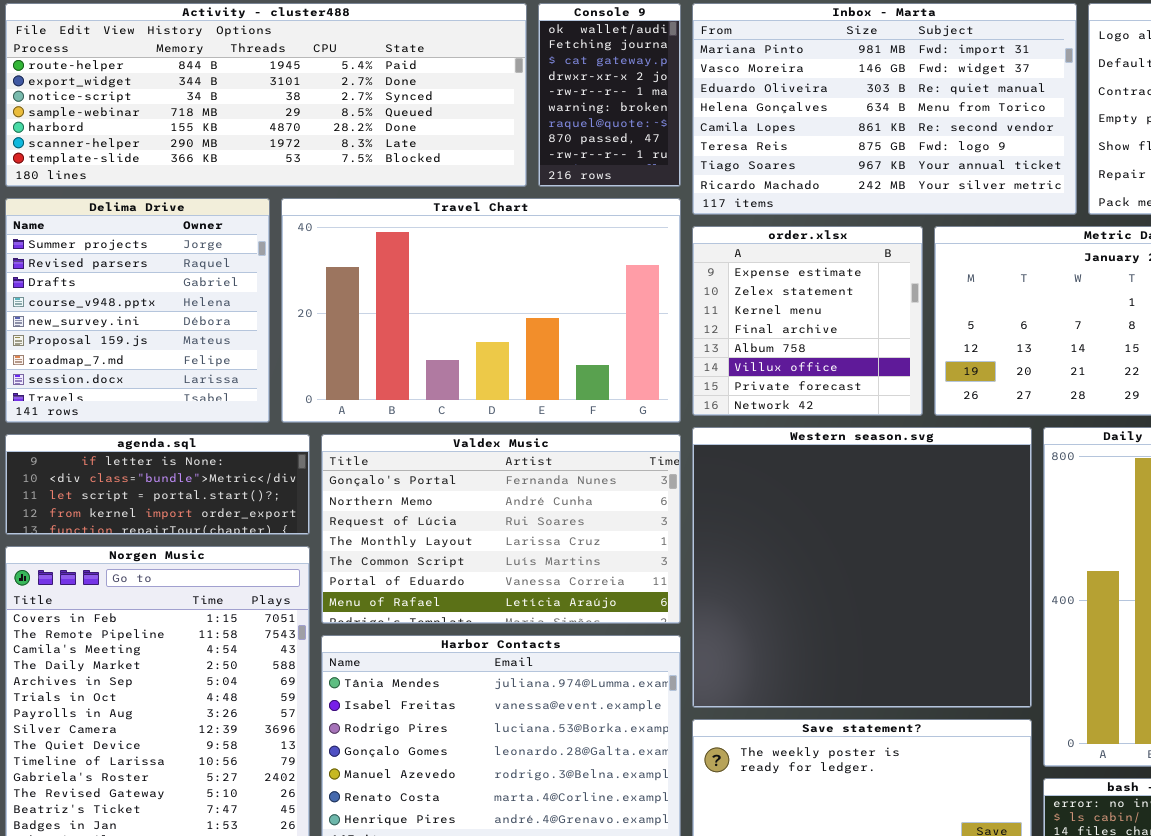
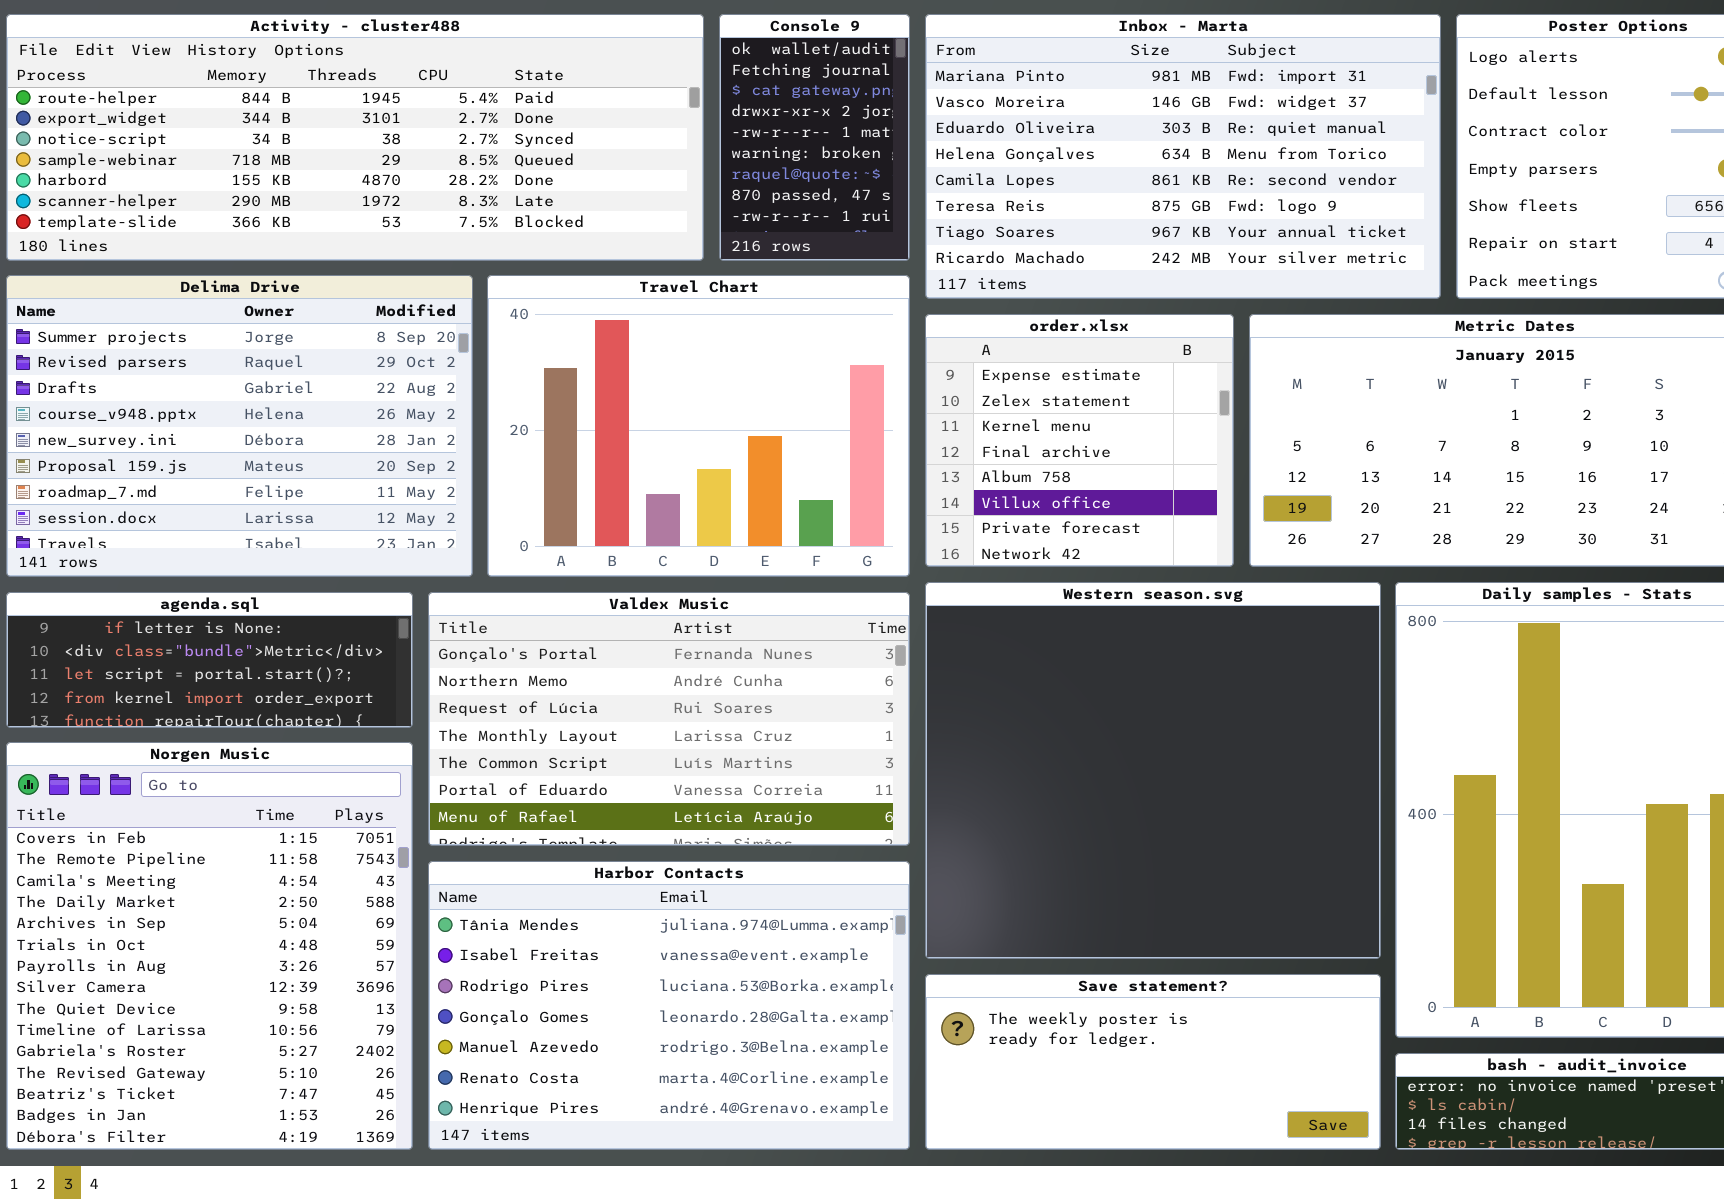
Delima Drive: [5,198,270,423] -> [6,275,473,577], resized
Travel Chart: [281,198,681,423] -> [487,275,910,577], resized

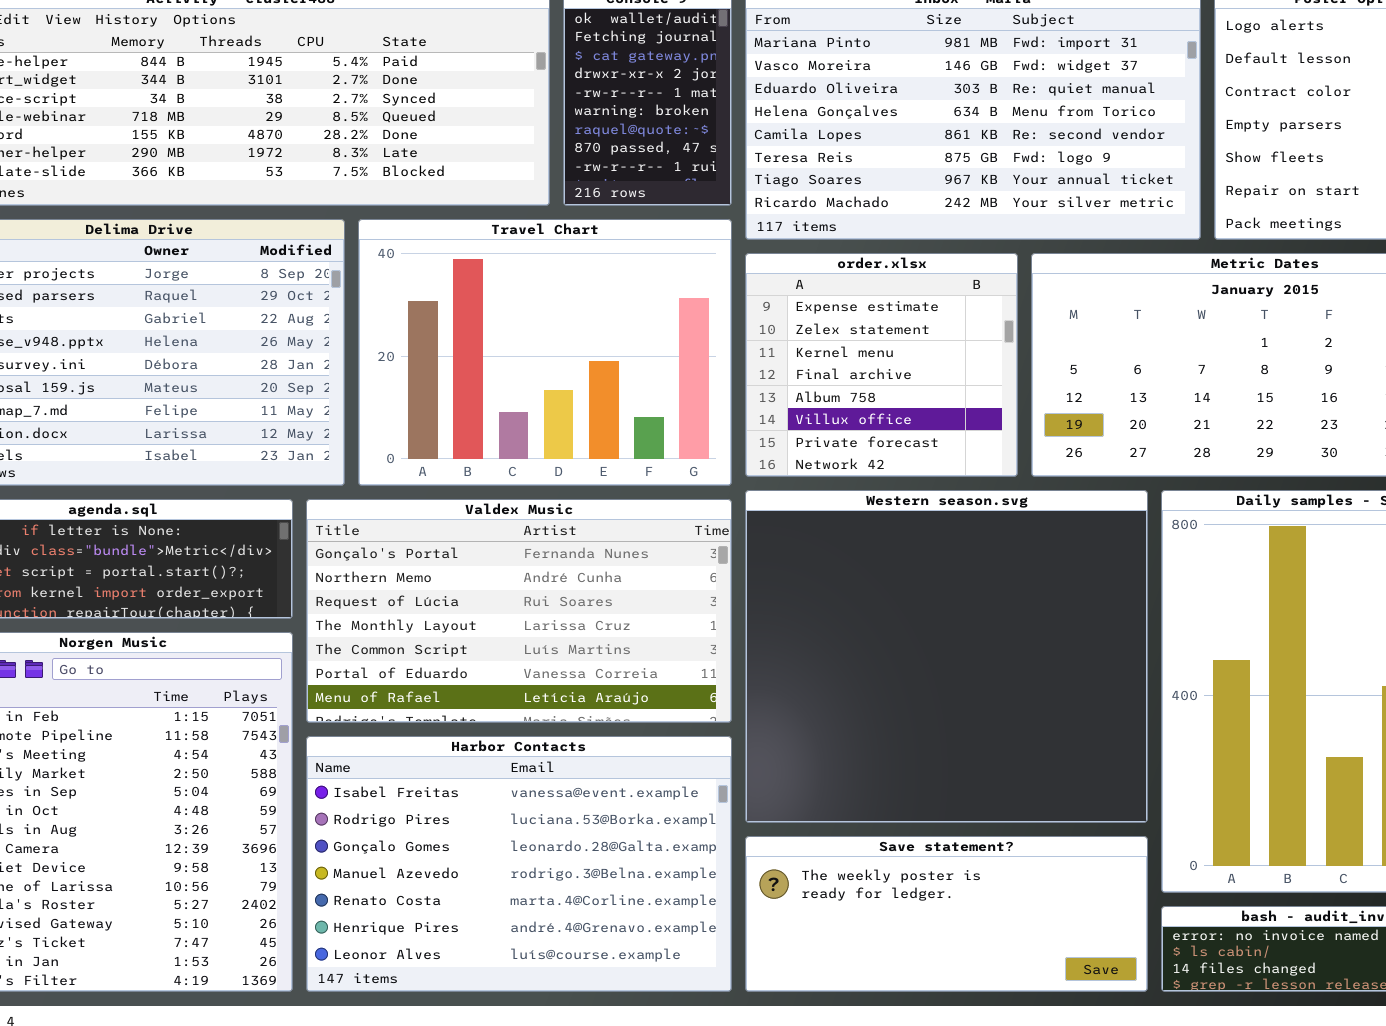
Harbor Contacts: [428,861,910,1150] -> [306,736,732,992], scrolled down 1 row

